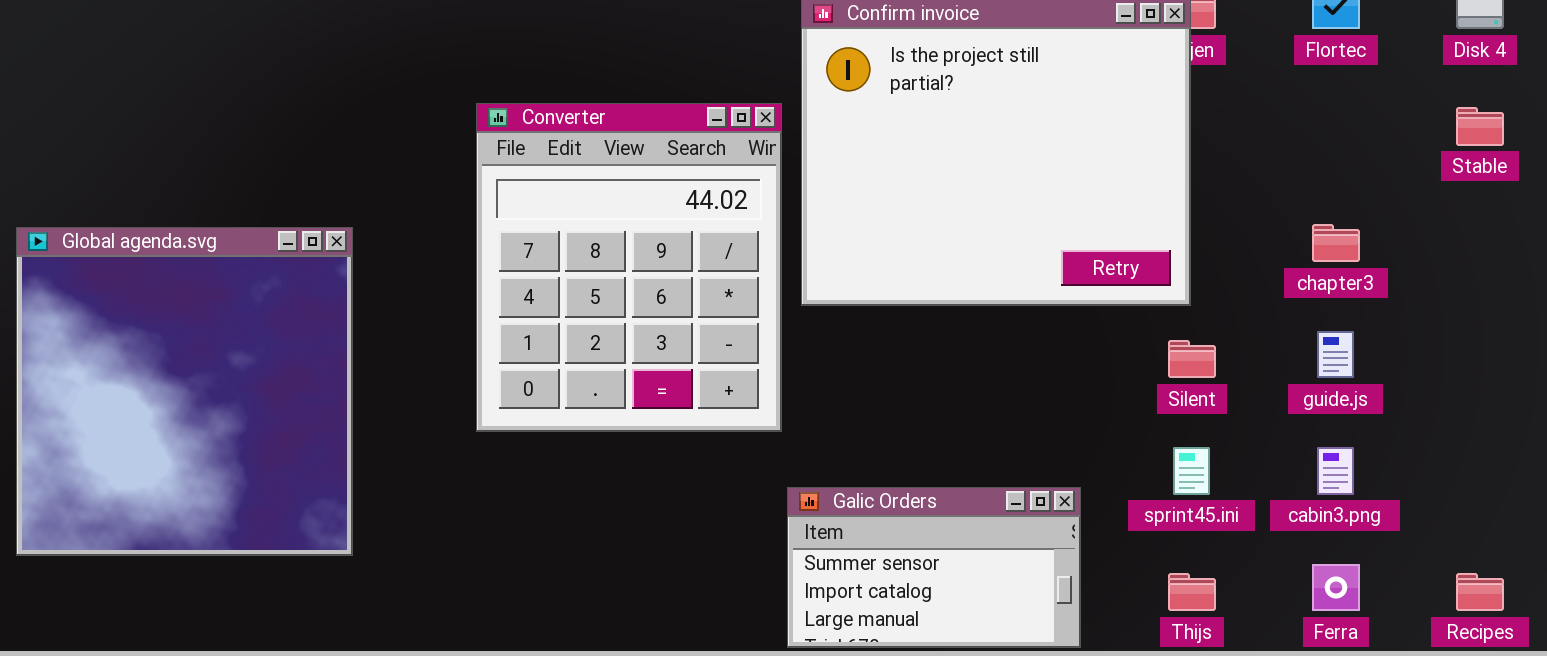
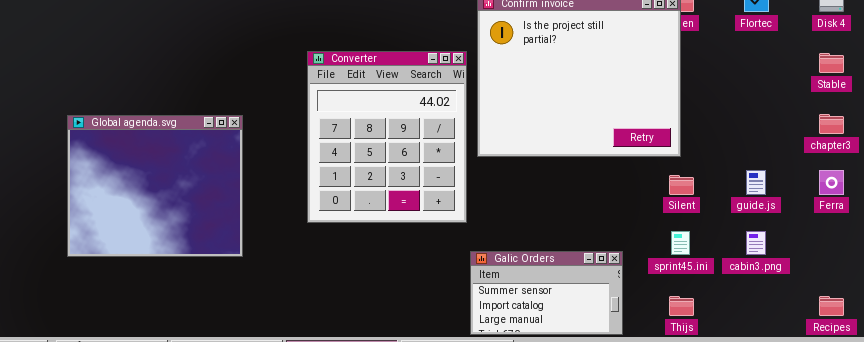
chapter3: [1312,224,1360,262] -> [819,114,844,134], moved
Global agenda.svg: [16,227,353,556] -> [67,115,243,257], resized
Ferra: [1312,564,1360,611] -> [819,170,844,195], moved

